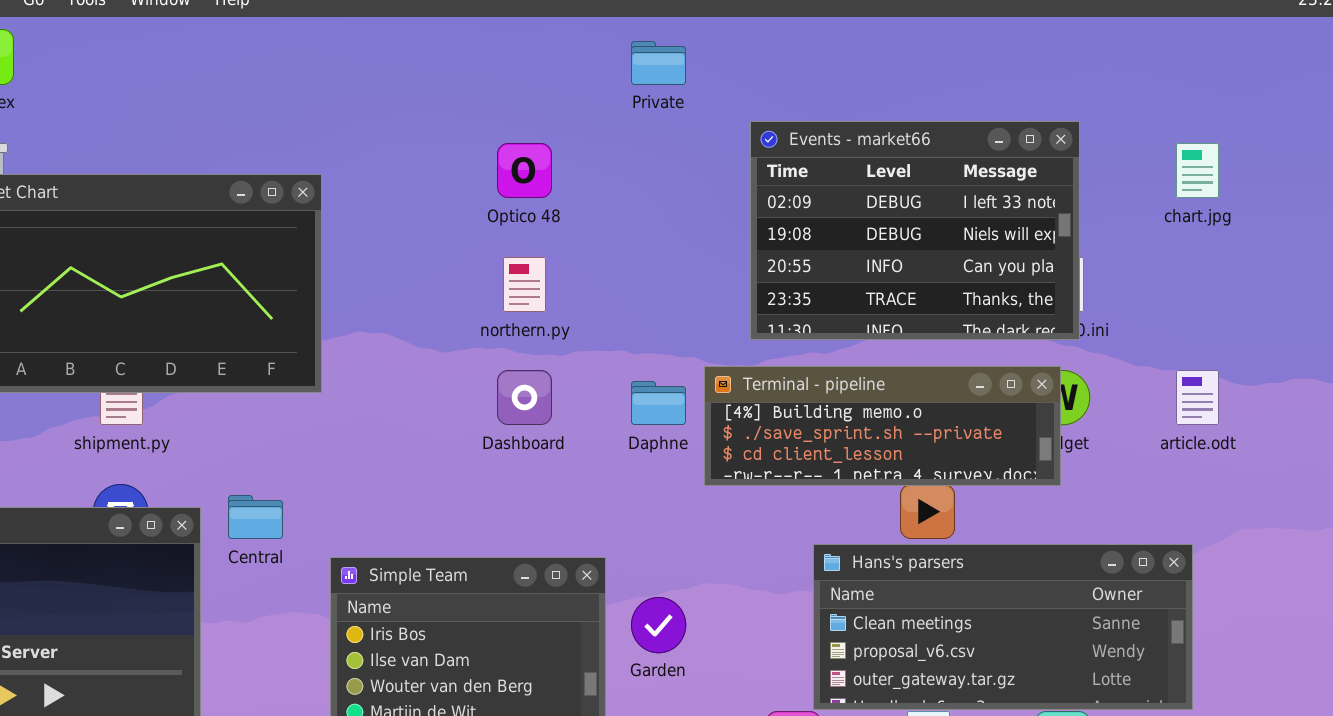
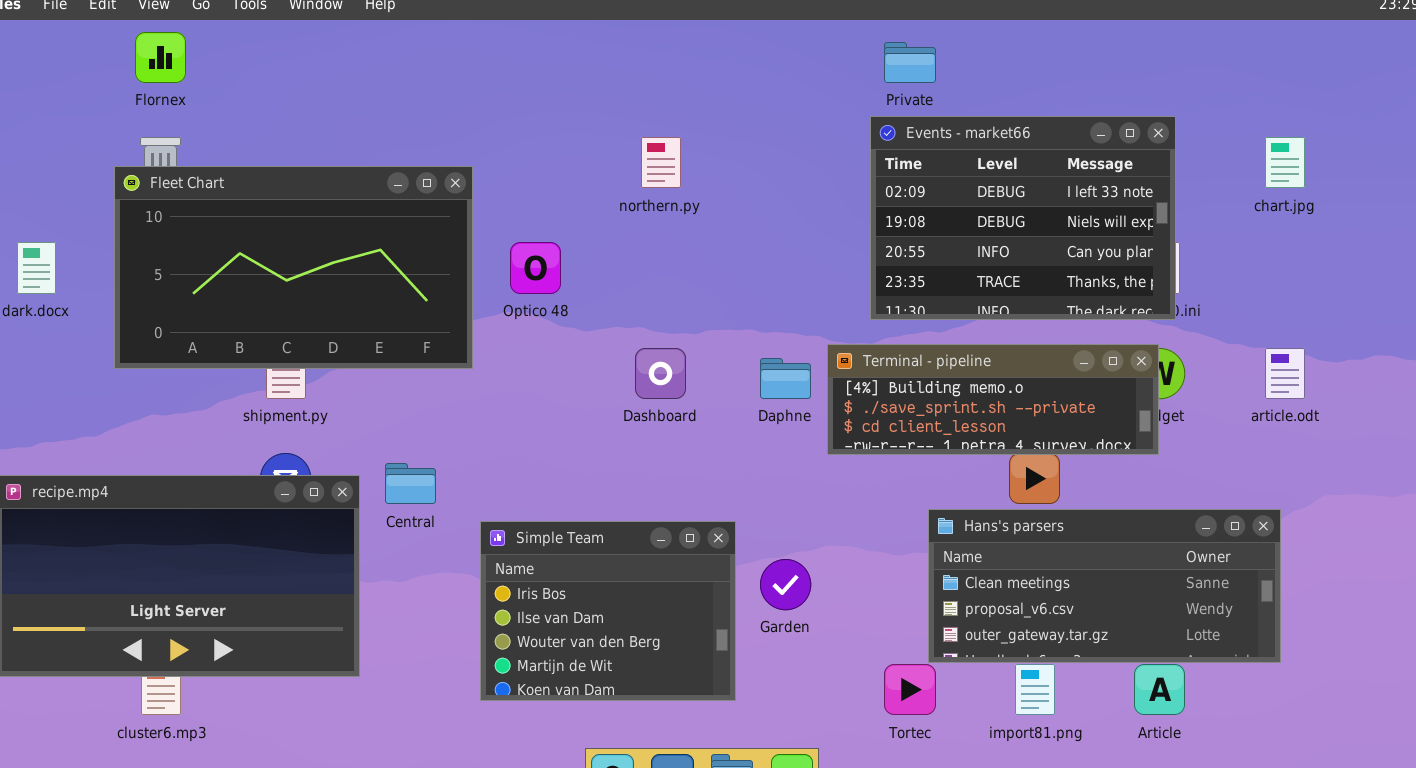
Private: [631,41,686,85] -> [884,42,936,83], moved
Optico 48: [497,143,552,198] -> [510,242,561,294], moved
northern.py: [503,257,546,312] -> [641,137,681,188], moved

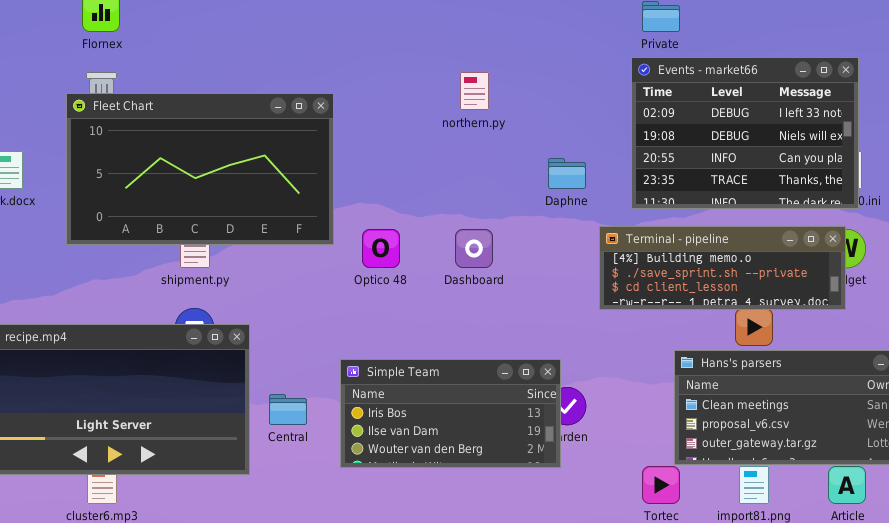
Optico 48: [510,242,561,294] -> [362,229,400,268], moved
Daphne: [760,358,811,399] -> [548,158,586,189], moved
Central: [385,463,436,504] -> [269,394,307,425], moved
Simple Team: [480,521,736,701] -> [340,359,561,468], resized

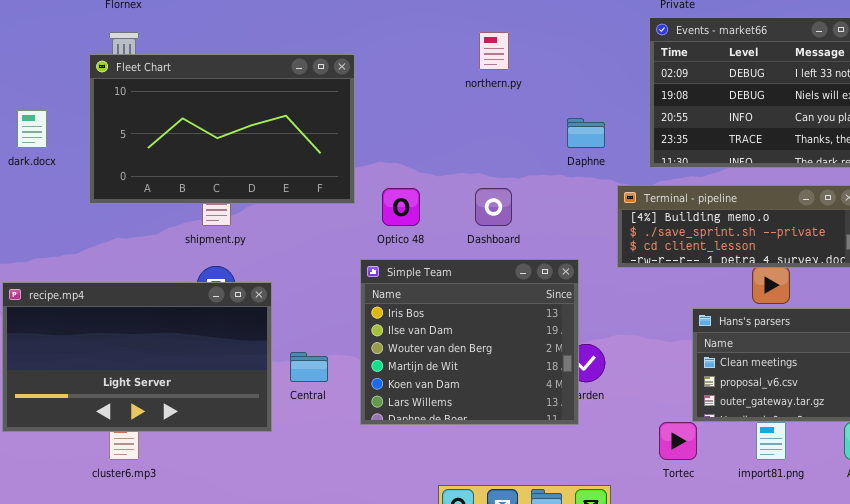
Simple Team: [340,359,561,468] -> [360,259,579,425], resized

